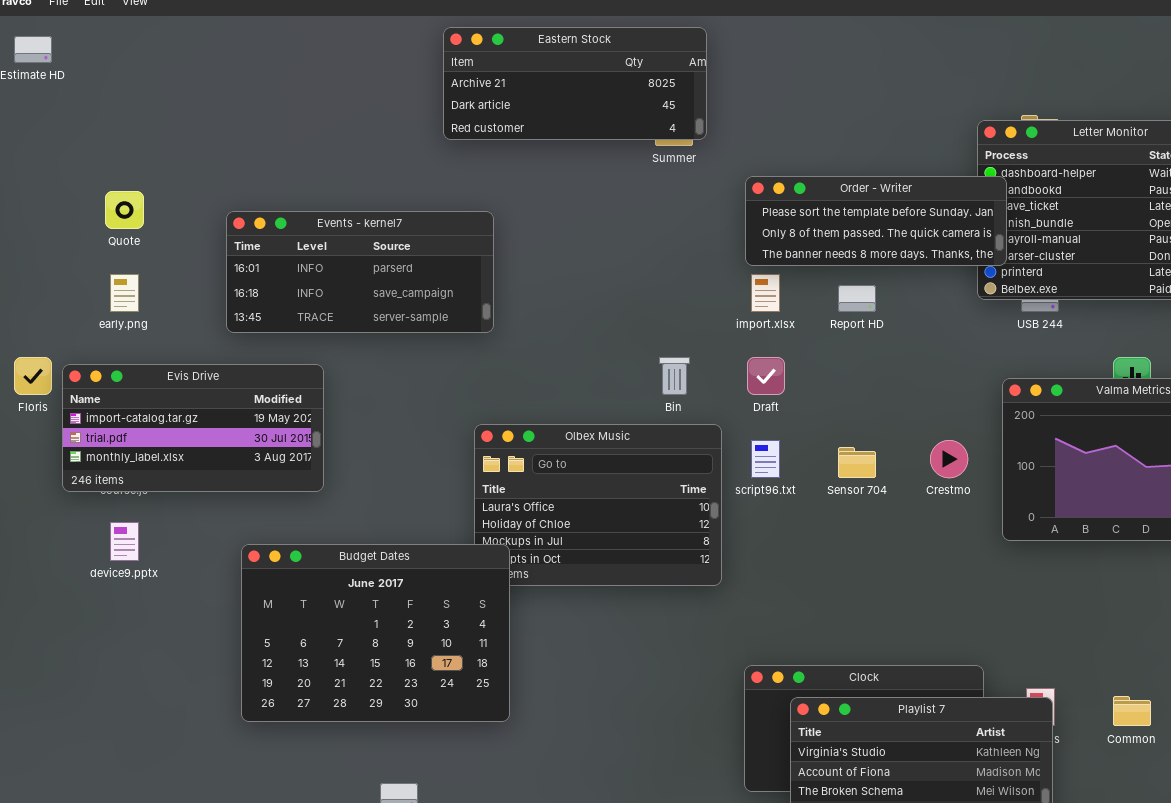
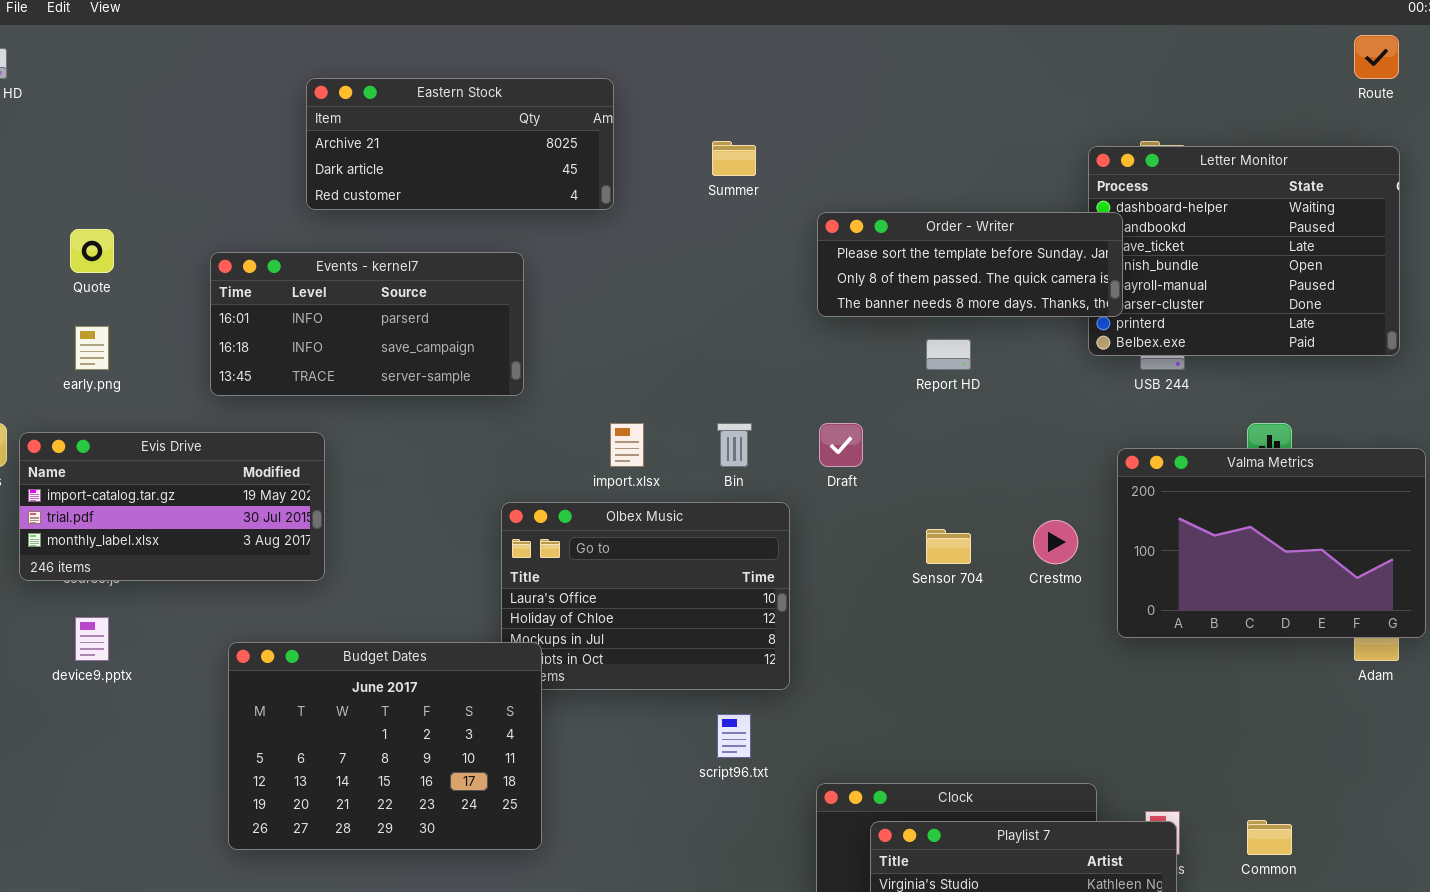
Eastern Stock: [443,27,707,140] -> [306,78,614,210], moved
import.xlsx: [751,274,780,312] -> [610,423,644,467], moved
script96.txt: [751,440,780,478] -> [717,714,751,758], moved

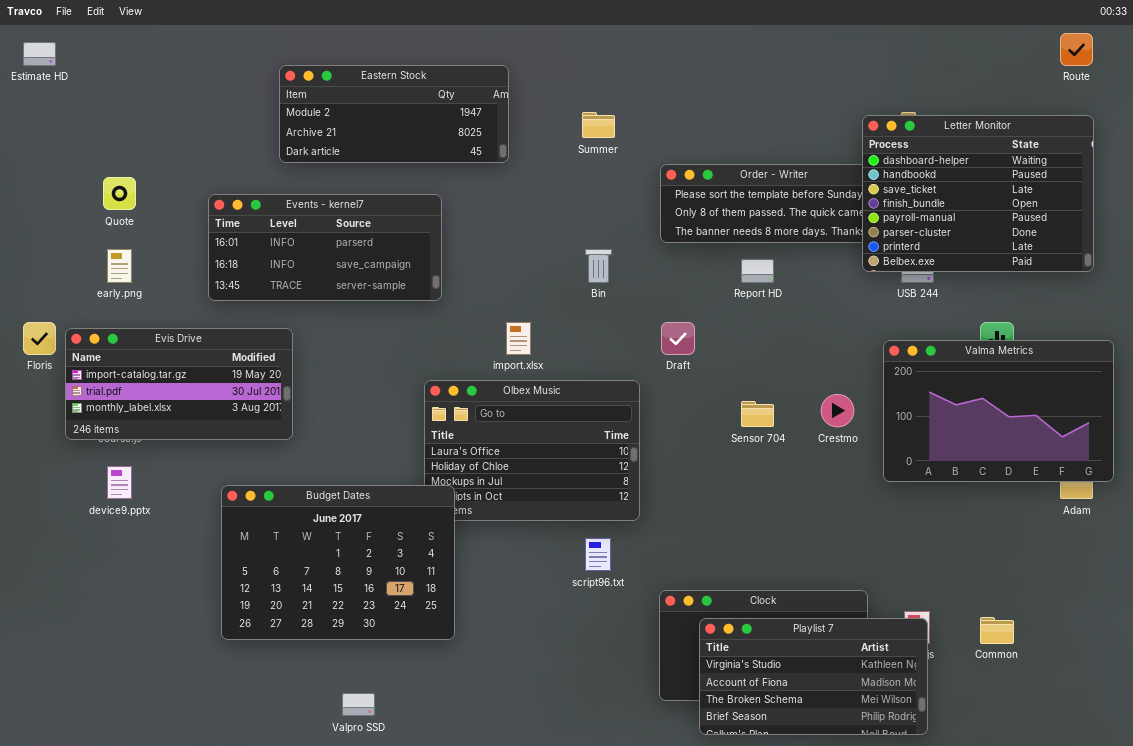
Eastern Stock: [306,78,614,210] -> [279,65,509,163], scrolled up 1 row
Letter Monitor: [1088,146,1400,356] -> [862,115,1094,272], raised
Bin: [717,423,752,467] -> [585,249,612,283], moved

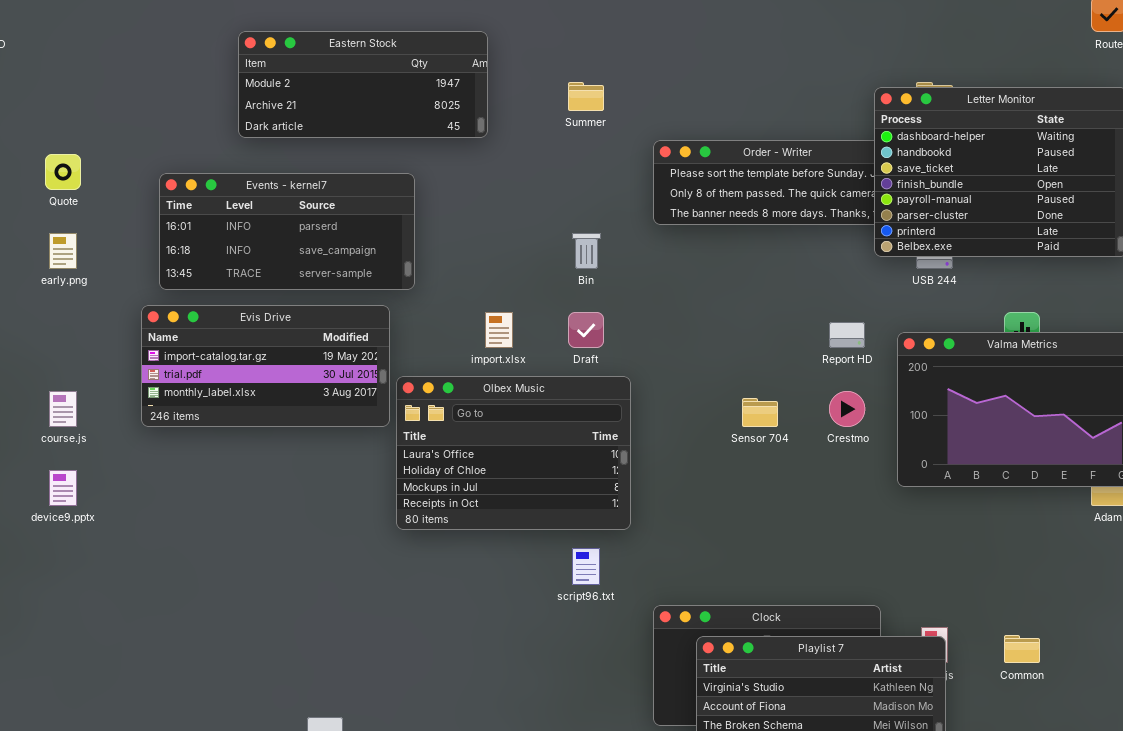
Report HD: [741,259,774,283] -> [829,322,865,348], moved
Draft: [661,322,695,355] -> [568,312,604,348], moved
Evis Drive: [65,328,293,440] -> [141,305,390,427], moved
Budget Dates: [221,485,455,640] -> none, closed

